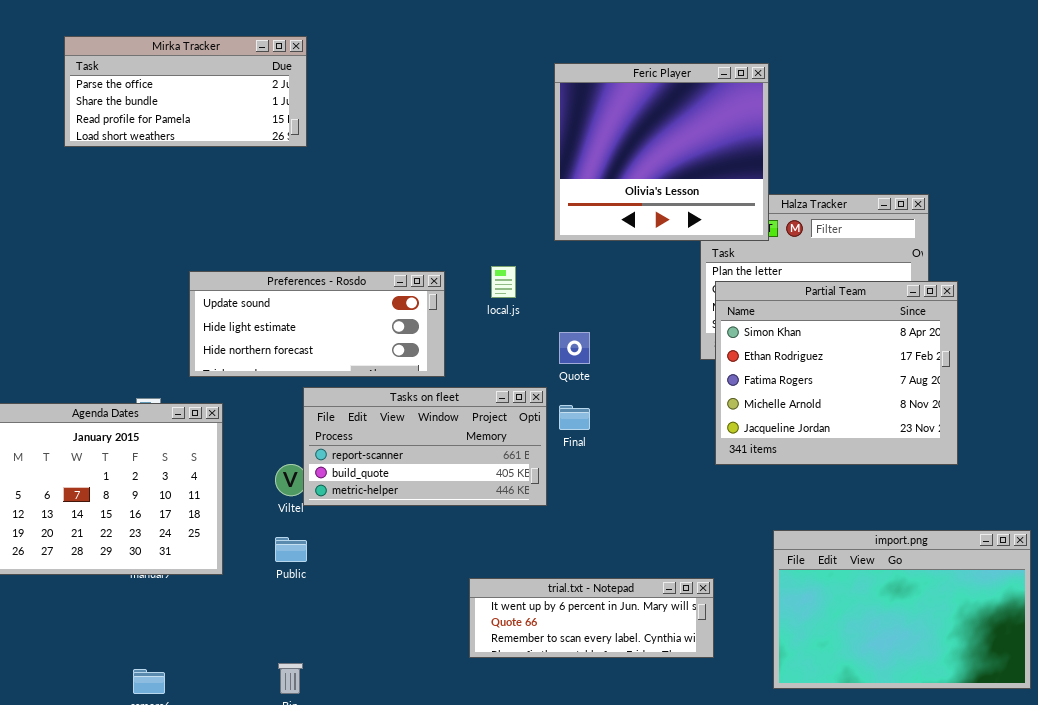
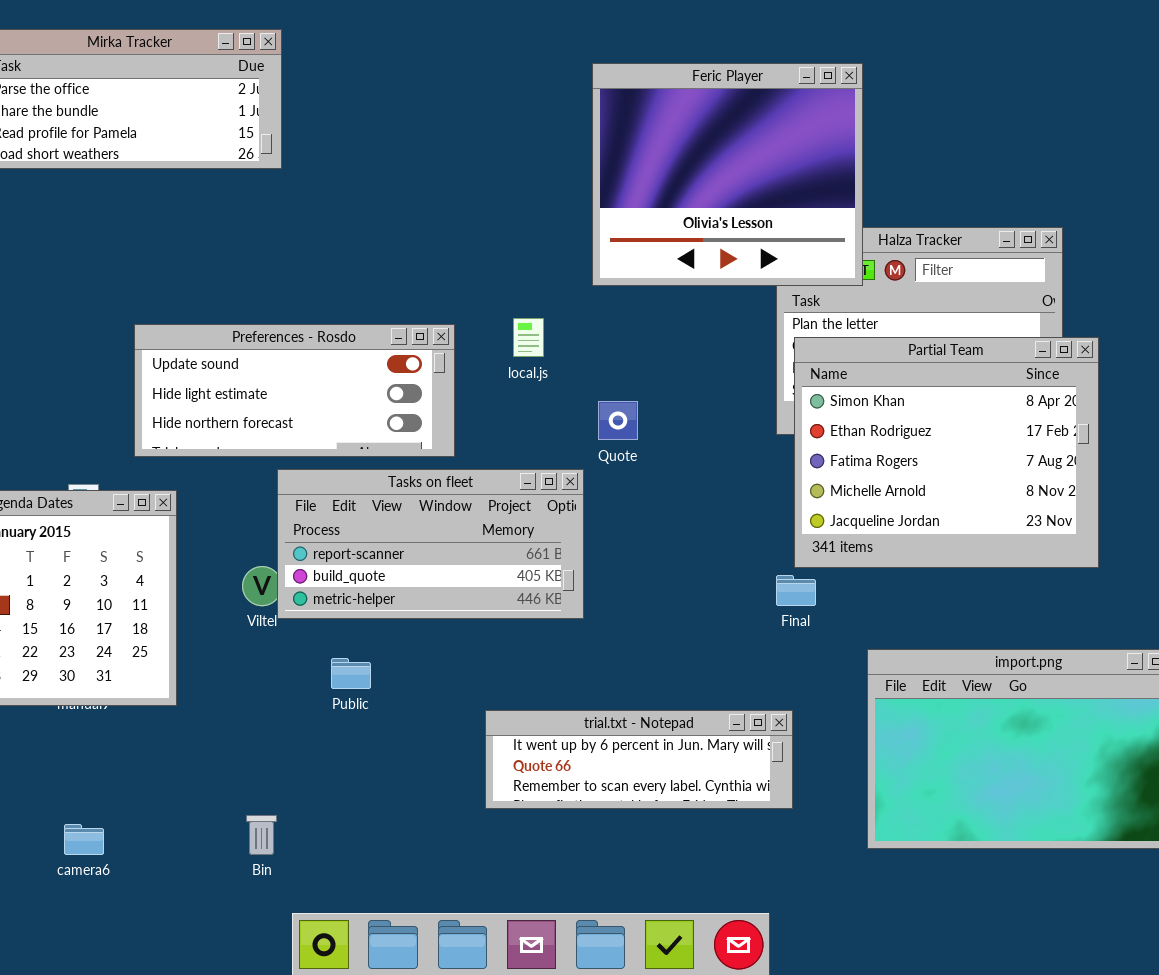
Final: [559,405,590,430] -> [776,575,816,606], moved
Public: [275,537,307,562] -> [331,658,371,689], moved

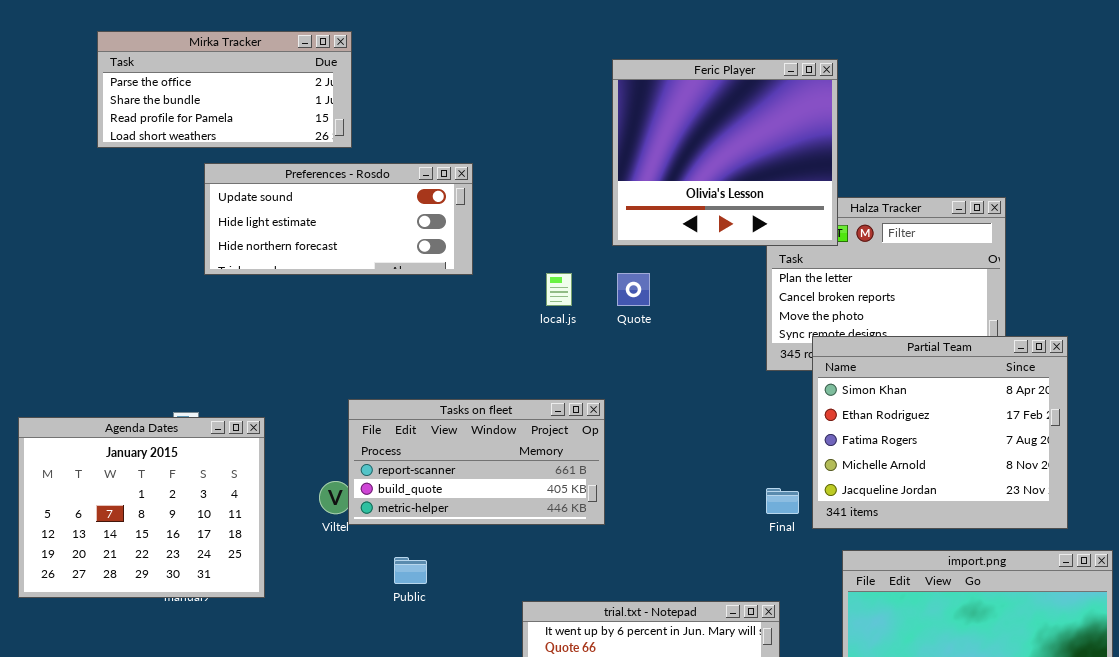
Preferences - Rosdo: [134,324,455,457] -> [204,163,473,275], moved
Partial Team: [794,337,1099,568] -> [812,336,1068,529], moved
Quote: [598,401,638,440] -> [617,273,650,306], moved

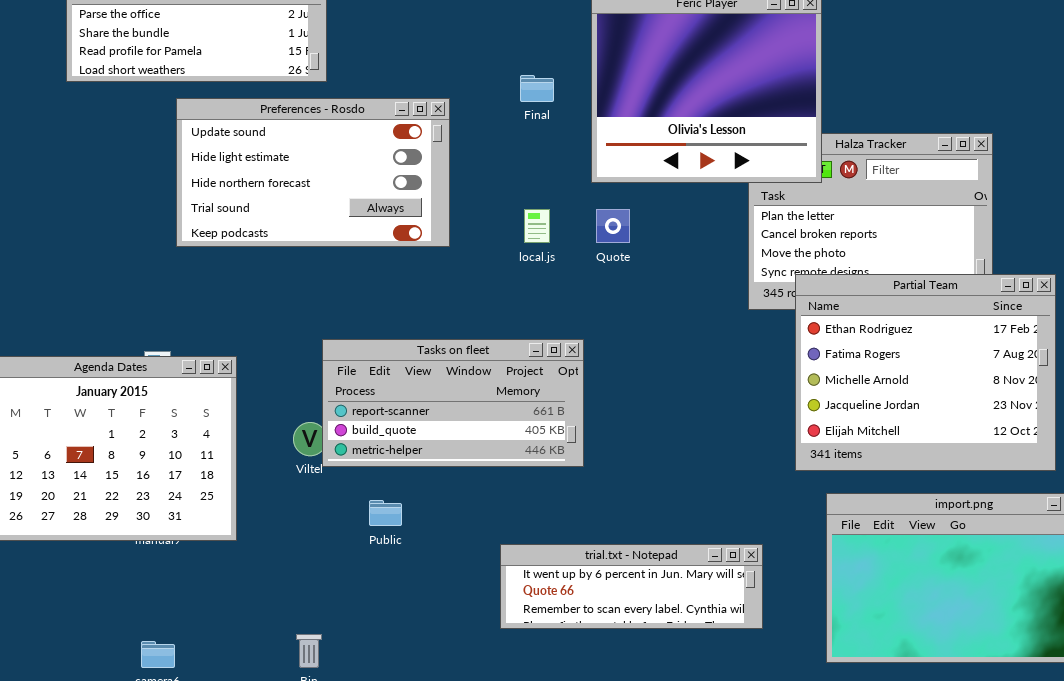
Preferences - Rosdo: [204,163,473,275] -> [176,98,450,247], resized
Partial Team: [812,336,1068,529] -> [795,274,1056,471], scrolled down 1 row
Final: [766,488,799,514] -> [520,75,554,102], moved

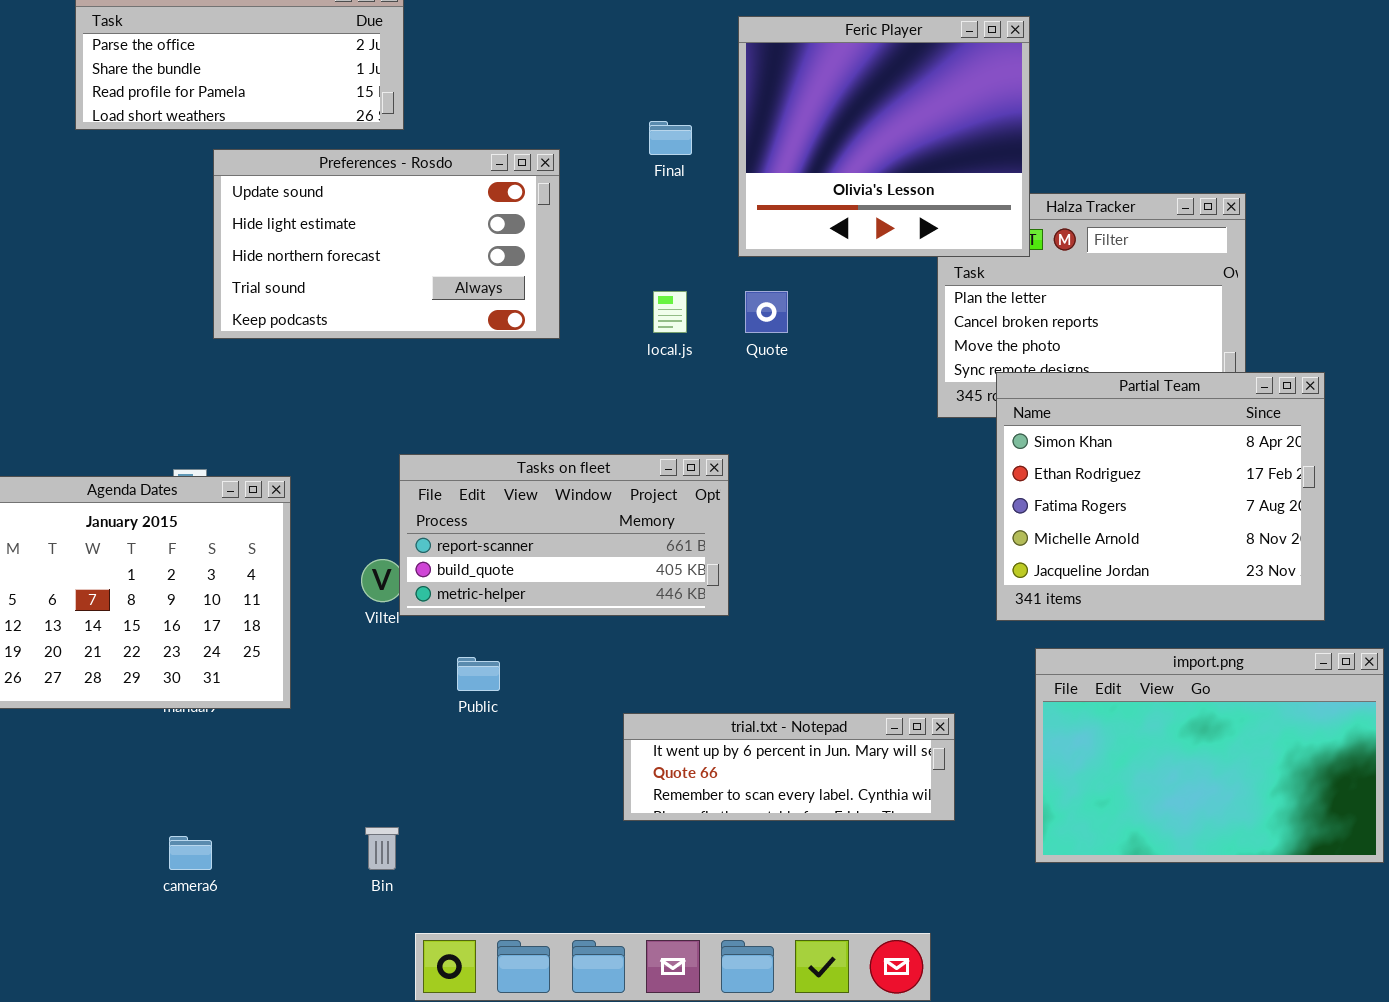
Partial Team: [795,274,1056,471] -> [996,372,1325,621], scrolled up 1 row

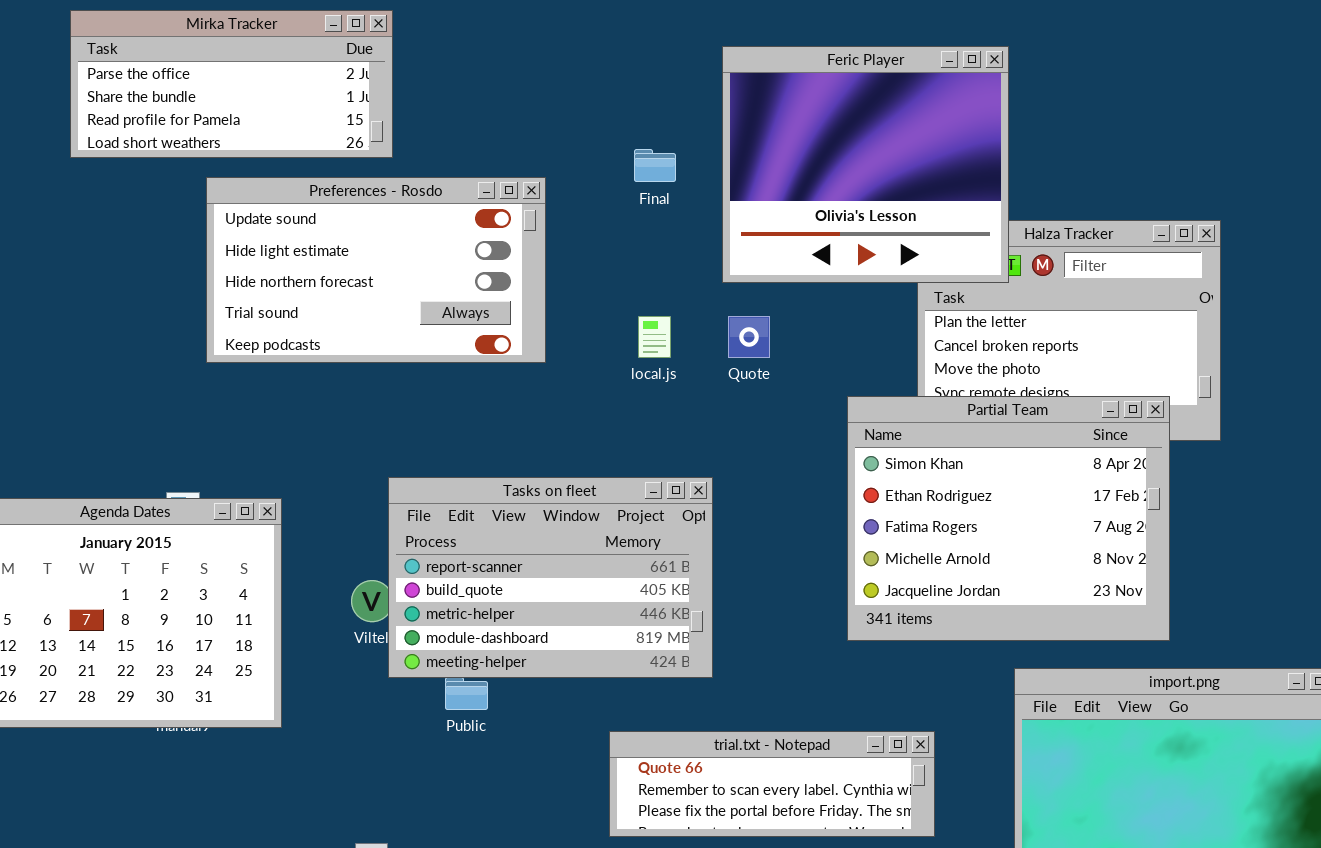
Partial Team: [996,372,1325,621] -> [847,396,1170,641], moved
Tasks on fleet: [399,454,729,616] -> [388,477,713,678], resized
trial.txt - Notepad: [623,713,955,821] -> [609,731,935,837], scrolled down 1 row

